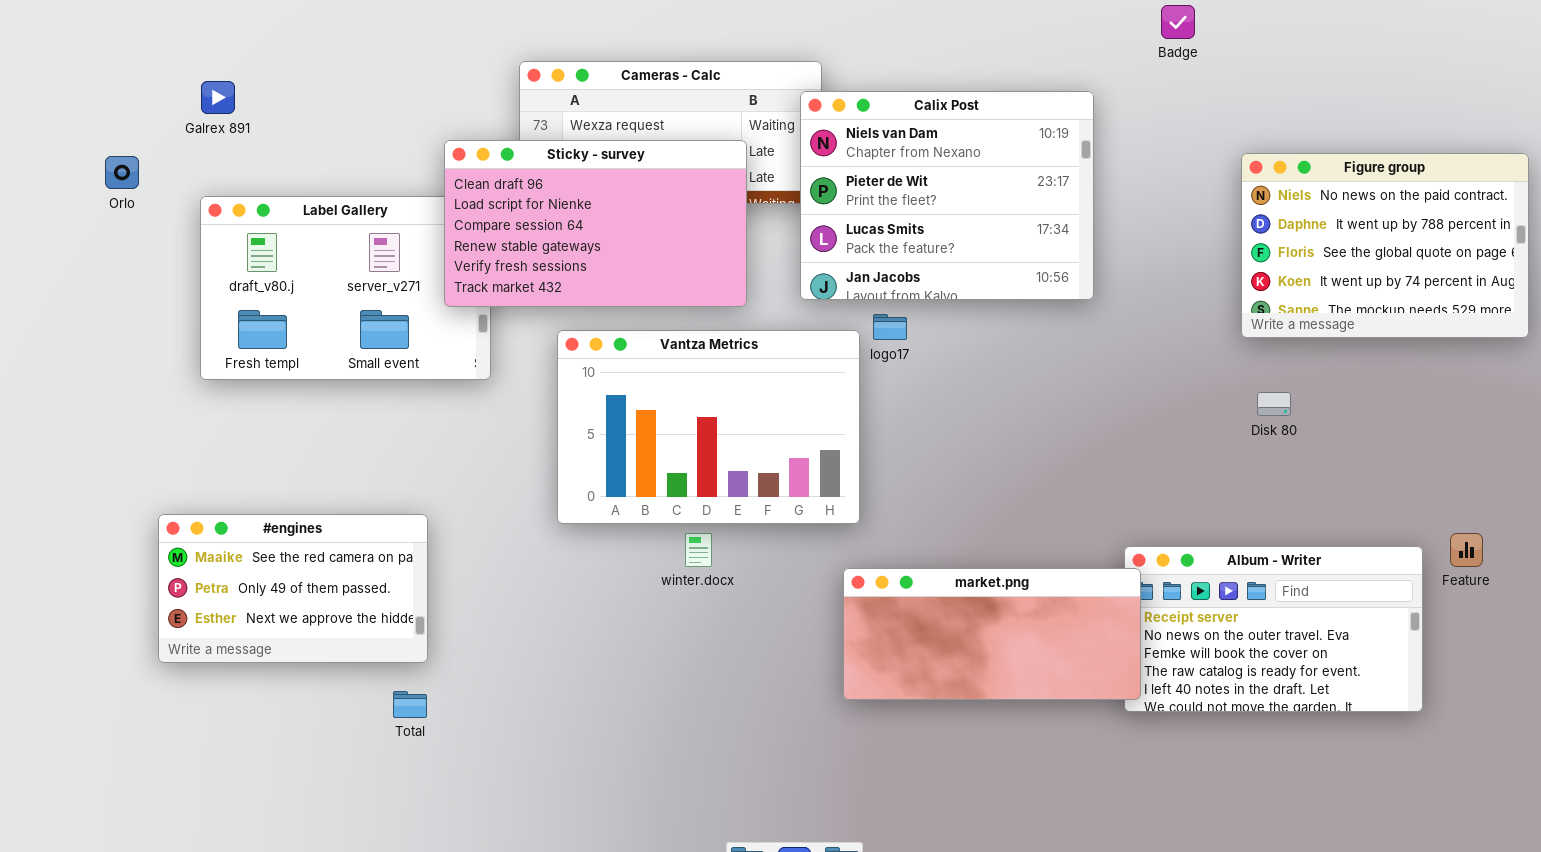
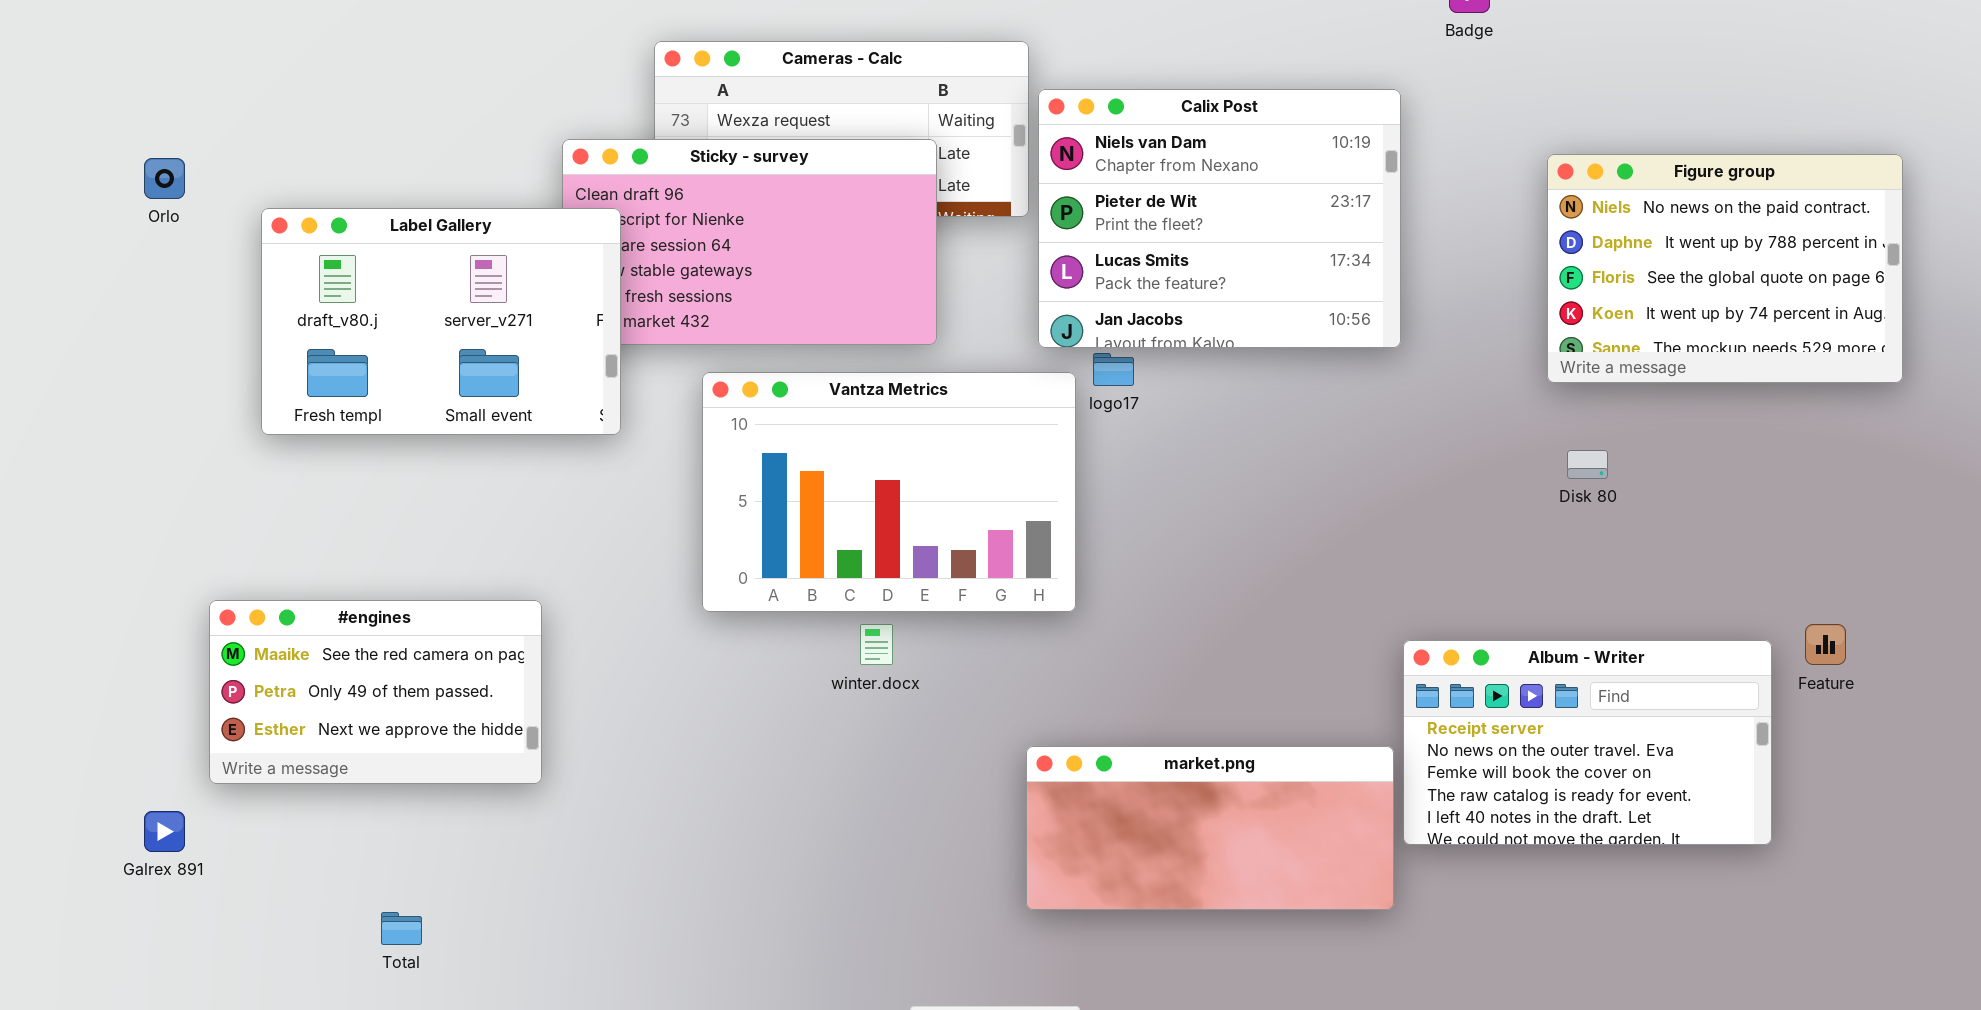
Galrex 891: [201,81,235,114] -> [144,811,185,852], moved
Calix Post: [800,91,1094,300] -> [1038,89,1401,348], moved
Label Gallery: [200,196,491,380] -> [261,208,621,435], raised
market.png: [843,568,1141,700] -> [1026,746,1394,910], moved
Total: [393,691,427,718] -> [381,912,422,945], moved

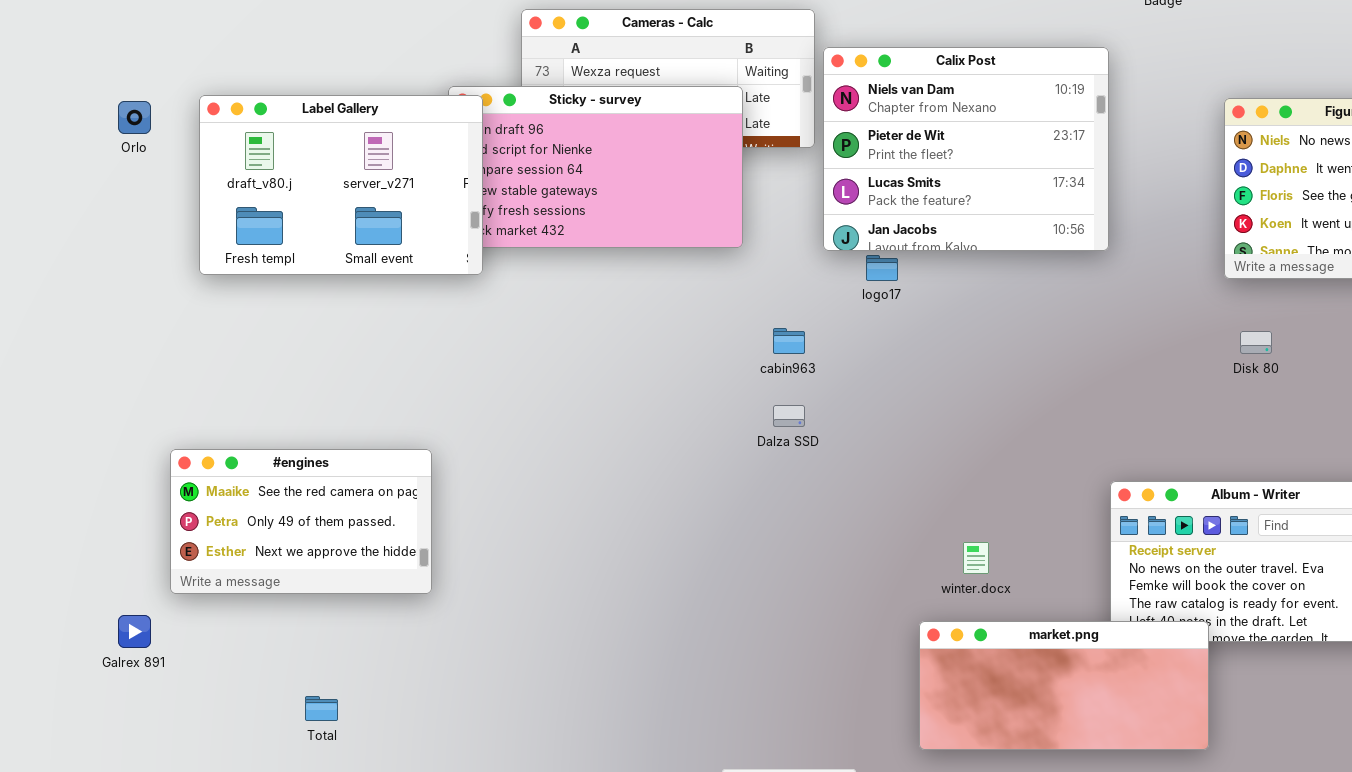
Label Gallery: [261,208,621,435] -> [199,95,483,275], moved
Vantza Metrics: [702,372,1076,612] -> none, closed
winter.docx: [860,624,893,665] -> [963,542,989,574], moved
market.png: [1026,746,1394,910] -> [919,621,1209,750], moved

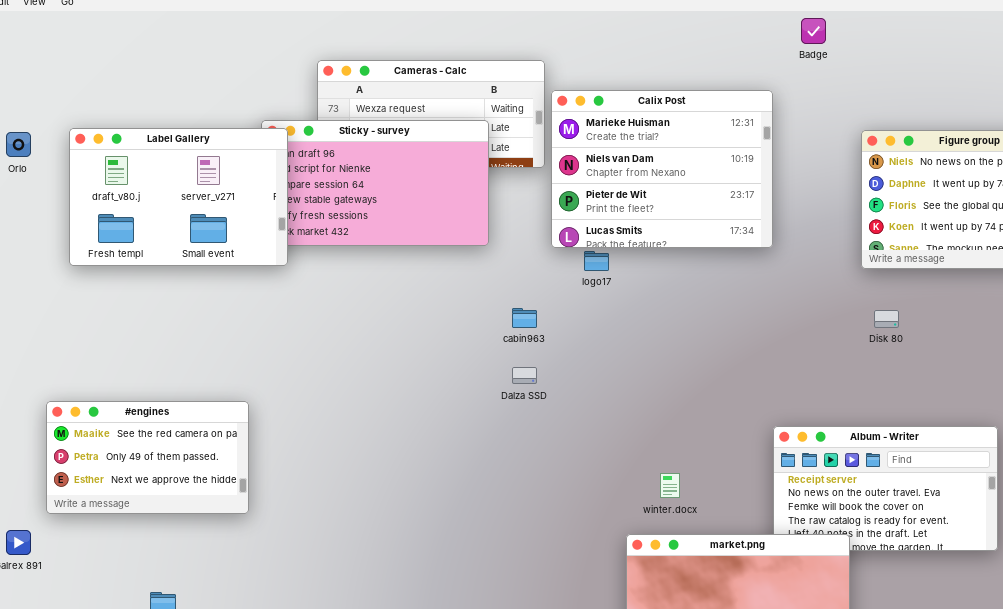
Calix Post: [823,47,1109,251] -> [551,90,773,248], scrolled up 1 row

